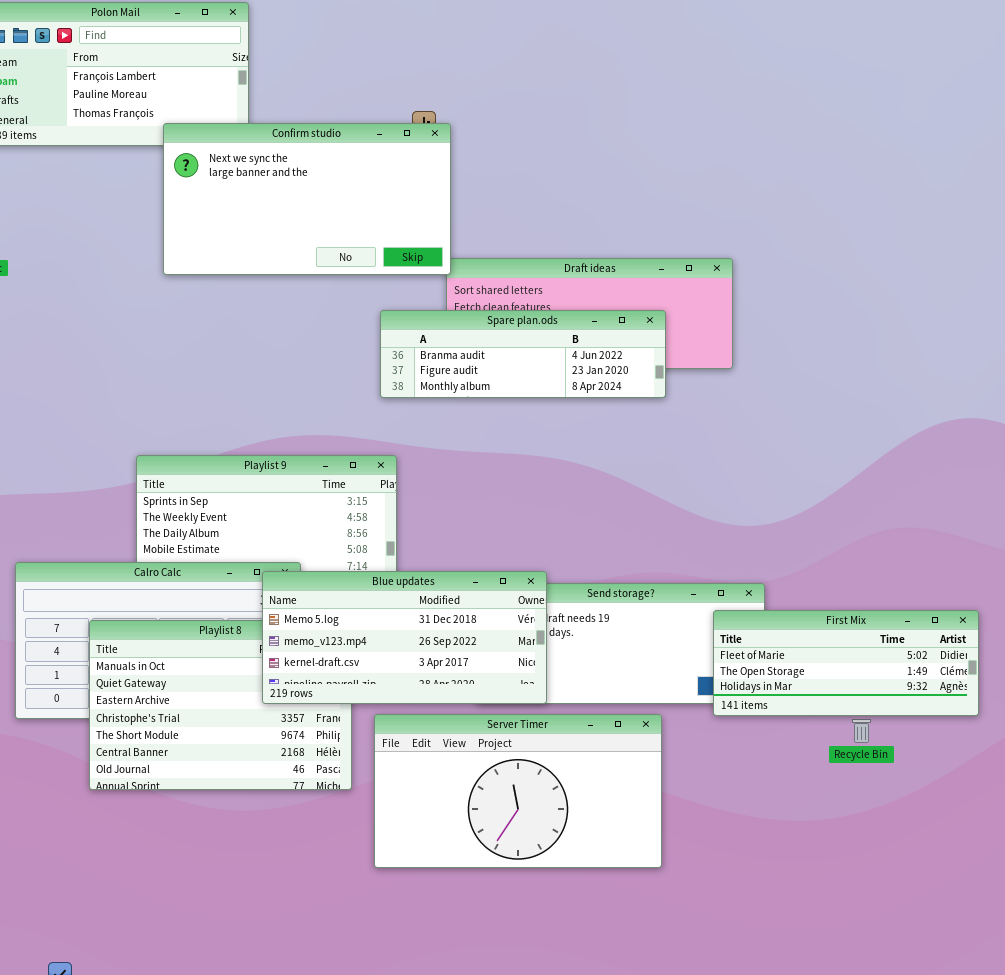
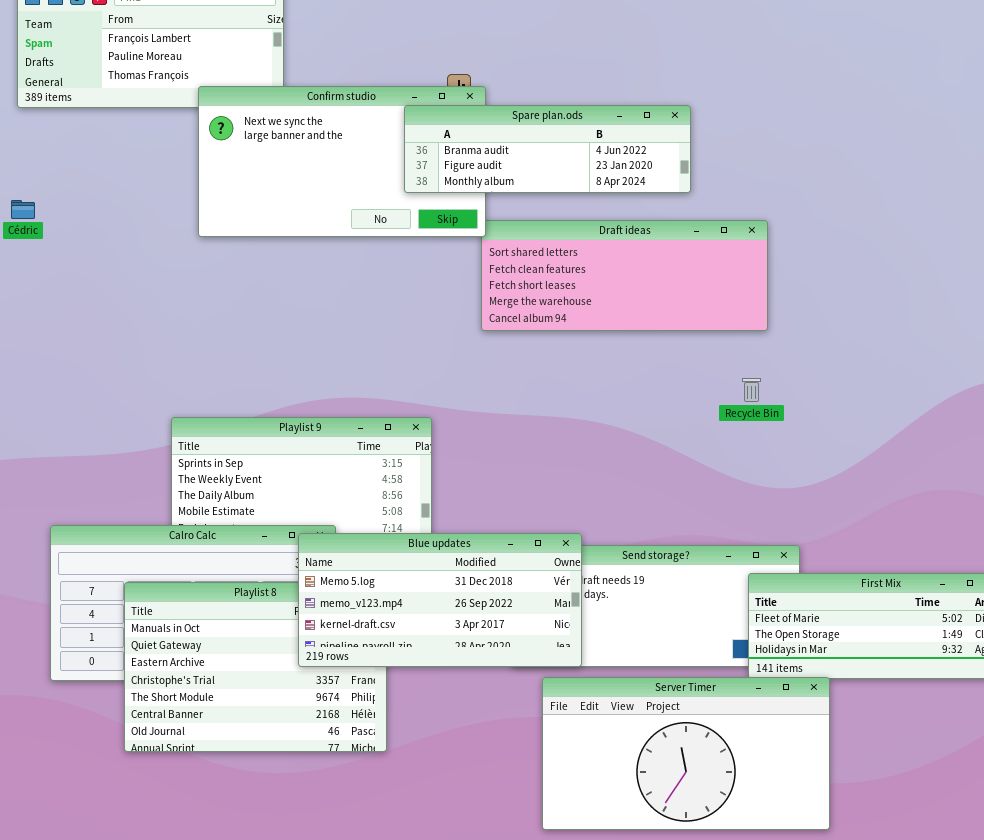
Spare plan.ods: [380,310,666,398] -> [404,105,691,193], moved
Server Timer: [374,714,662,868] -> [542,677,830,830], moved
Recycle Bin: [852,719,871,743] -> [742,378,761,402], moved

